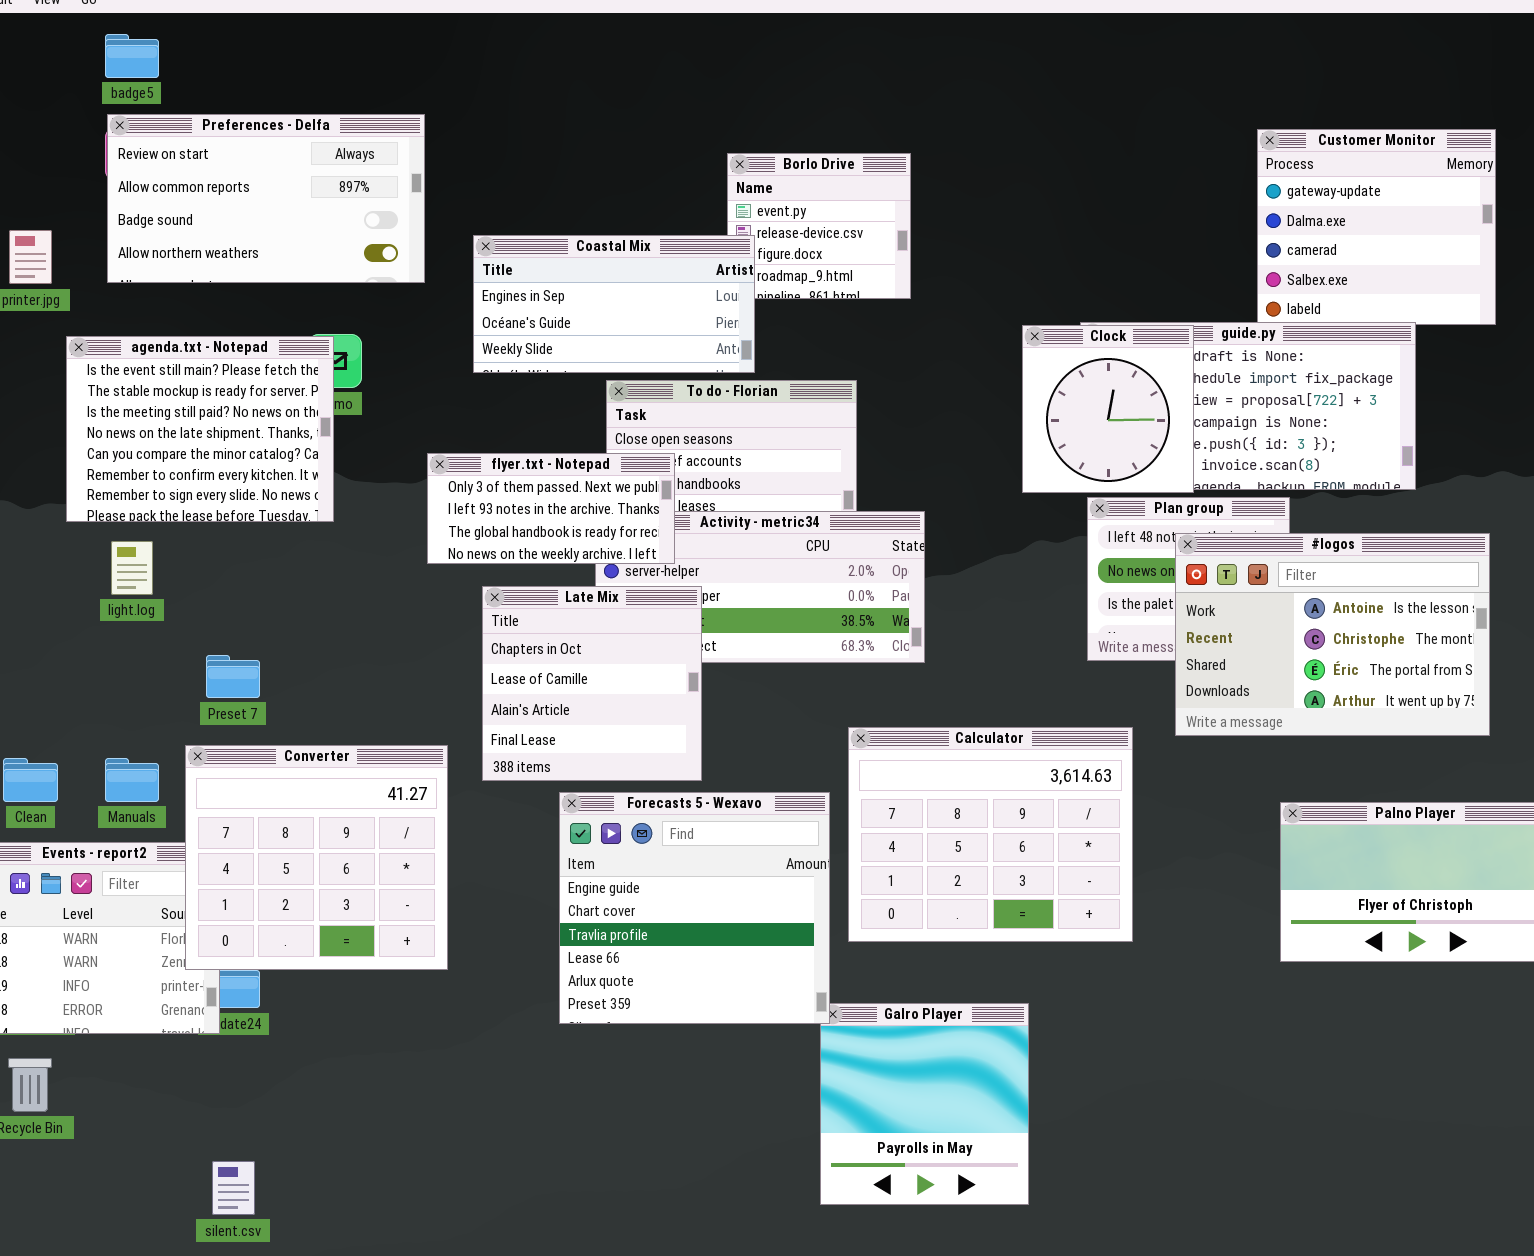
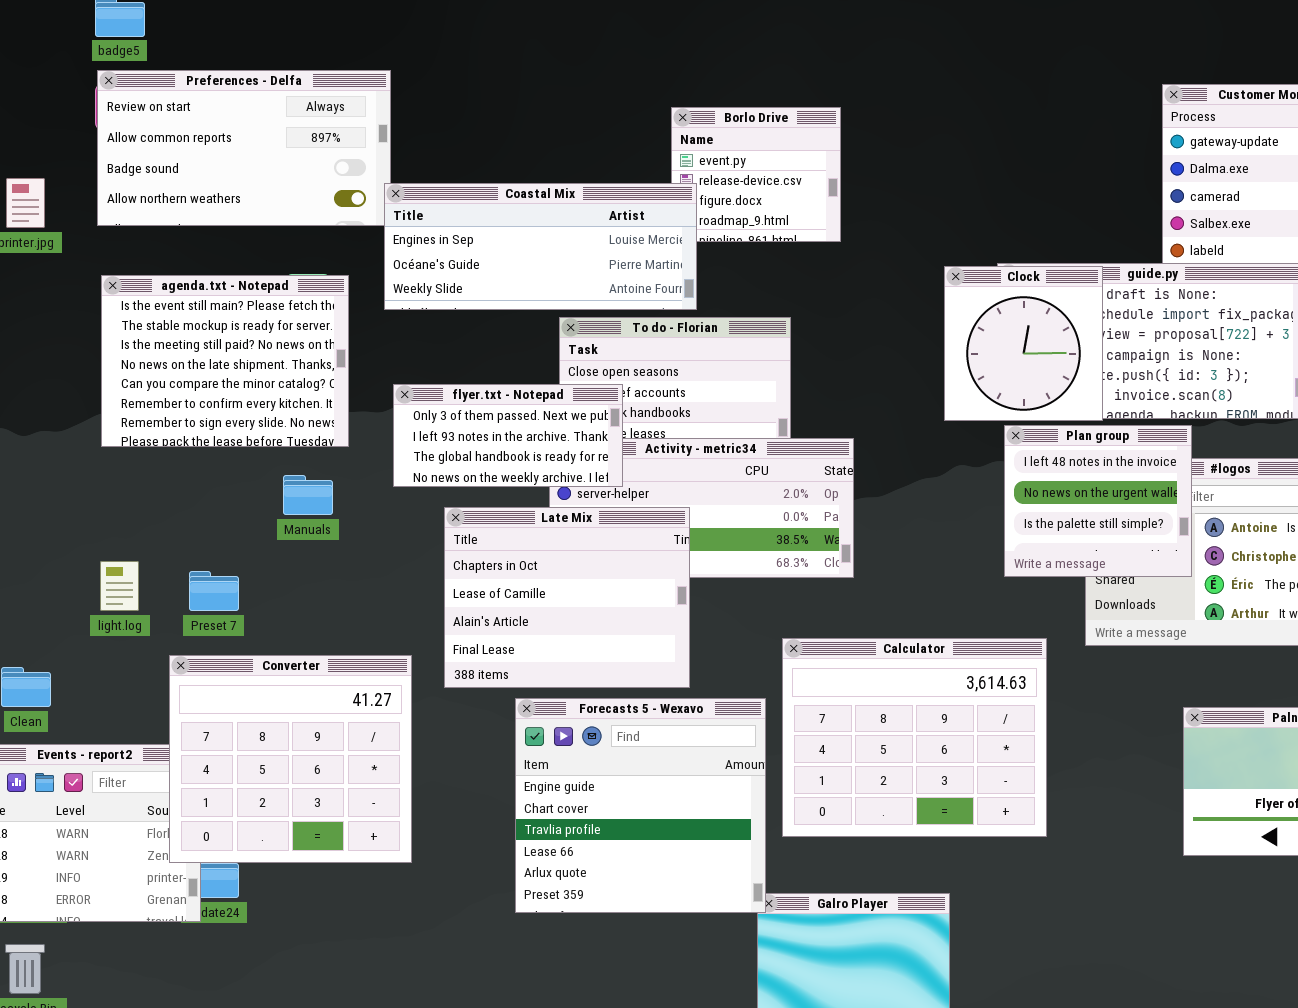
Coastal Mix: [473,235,755,373] -> [384,183,697,310], resized
agenda.txt - Notepad: [66,336,334,522] -> [101,275,349,447], moved
Plan group: [1087,497,1290,661] -> [1004,425,1192,577], raised
light.log: [111,541,153,595] -> [100,561,139,611], moved
Late Mix: [482,586,702,781] -> [444,507,690,688], resized
Manuals: [105,758,159,802] -> [283,475,333,515], moved

